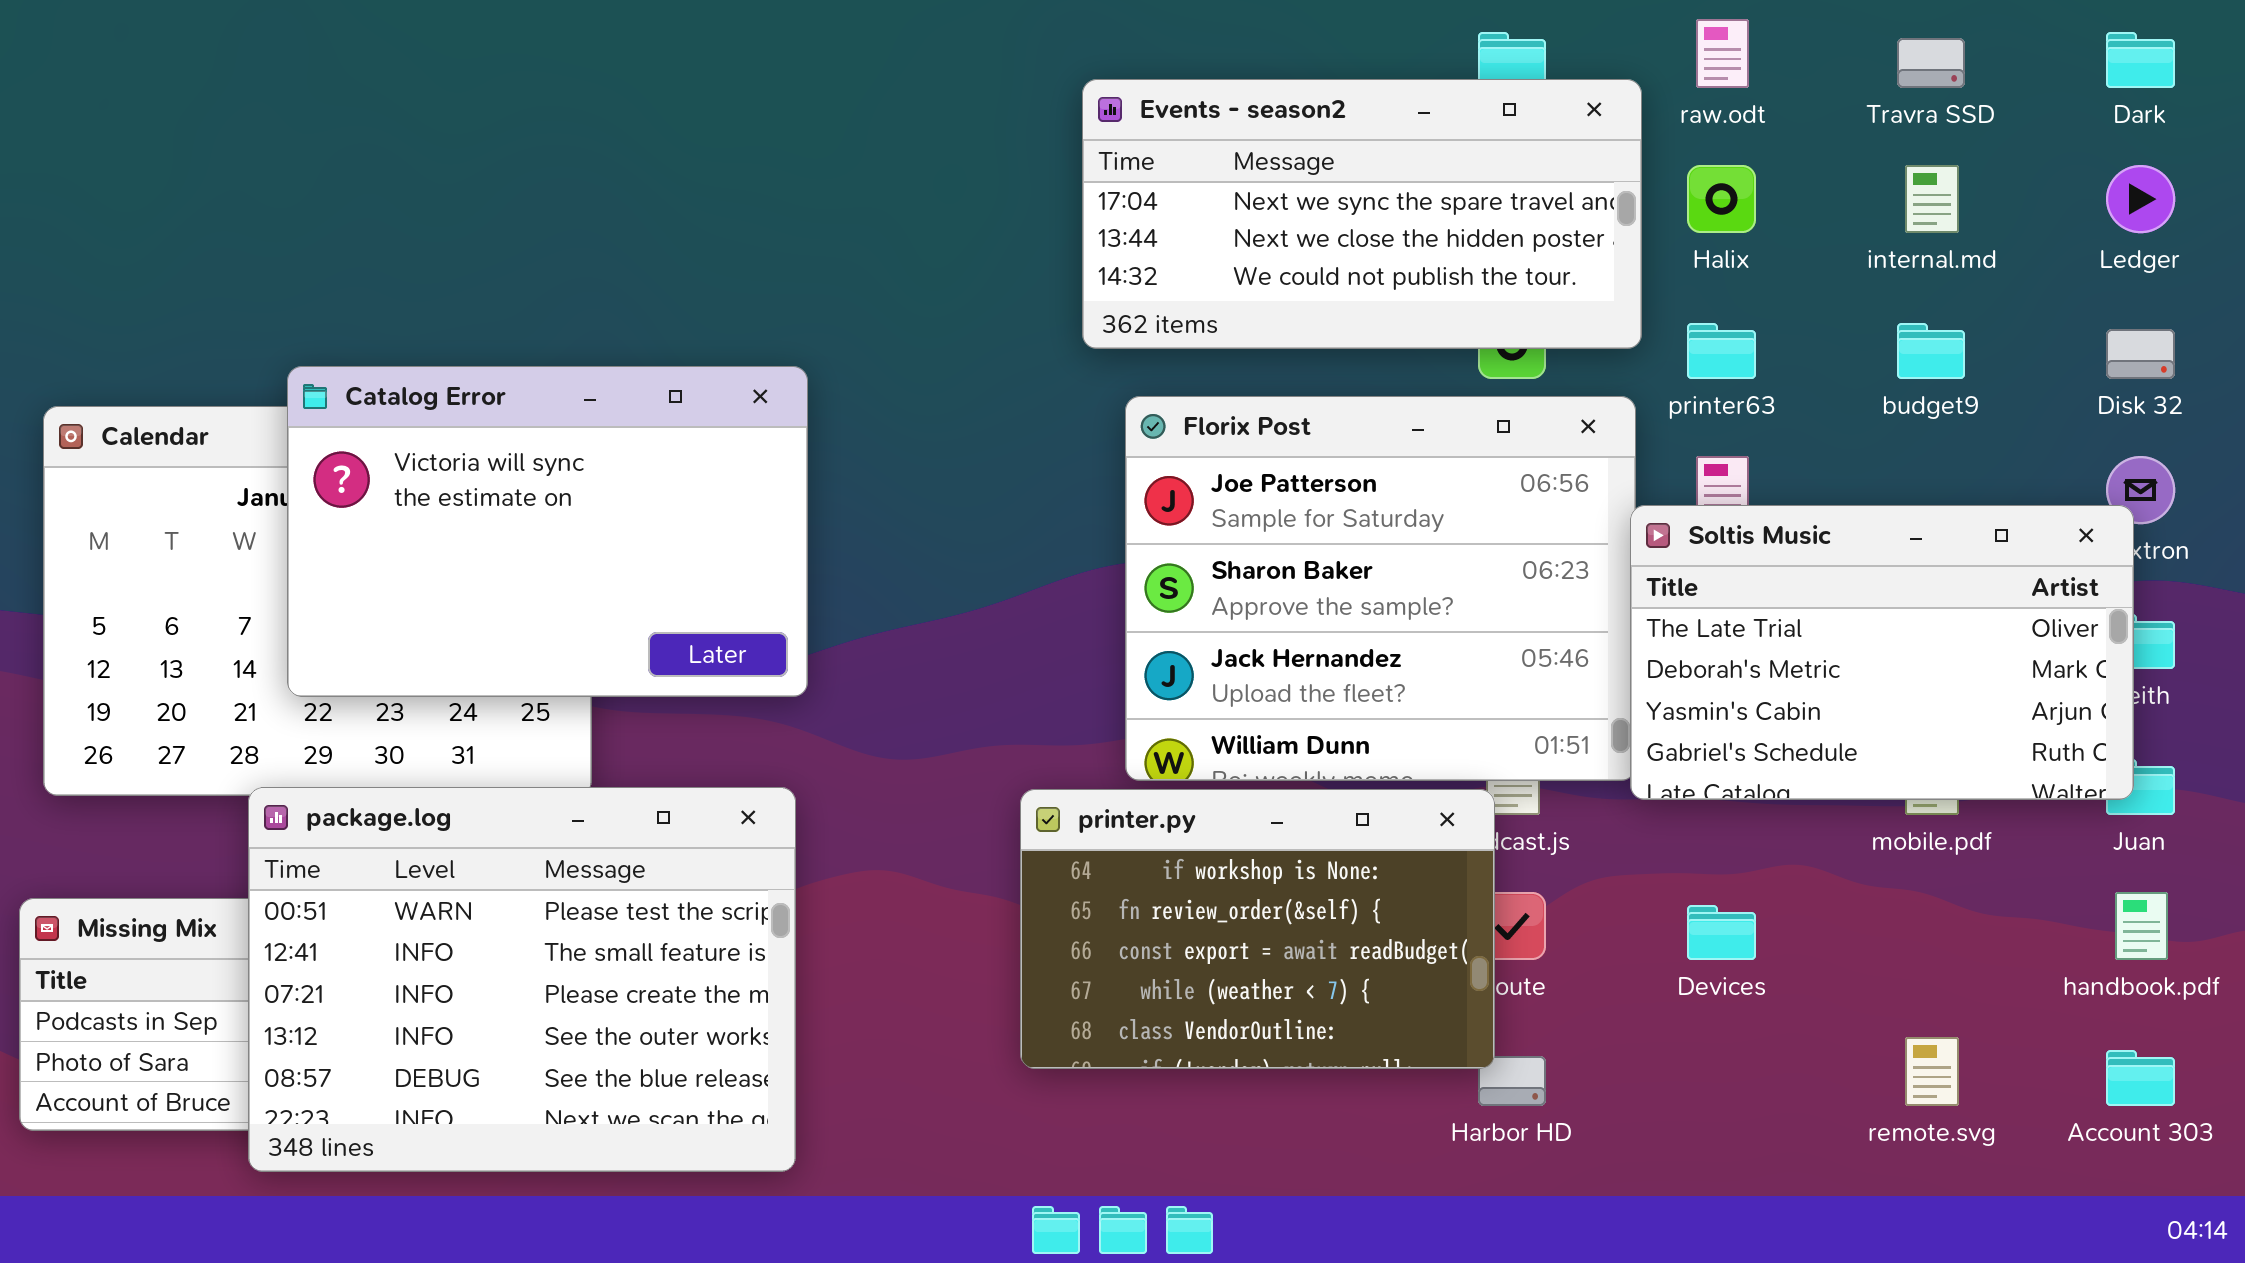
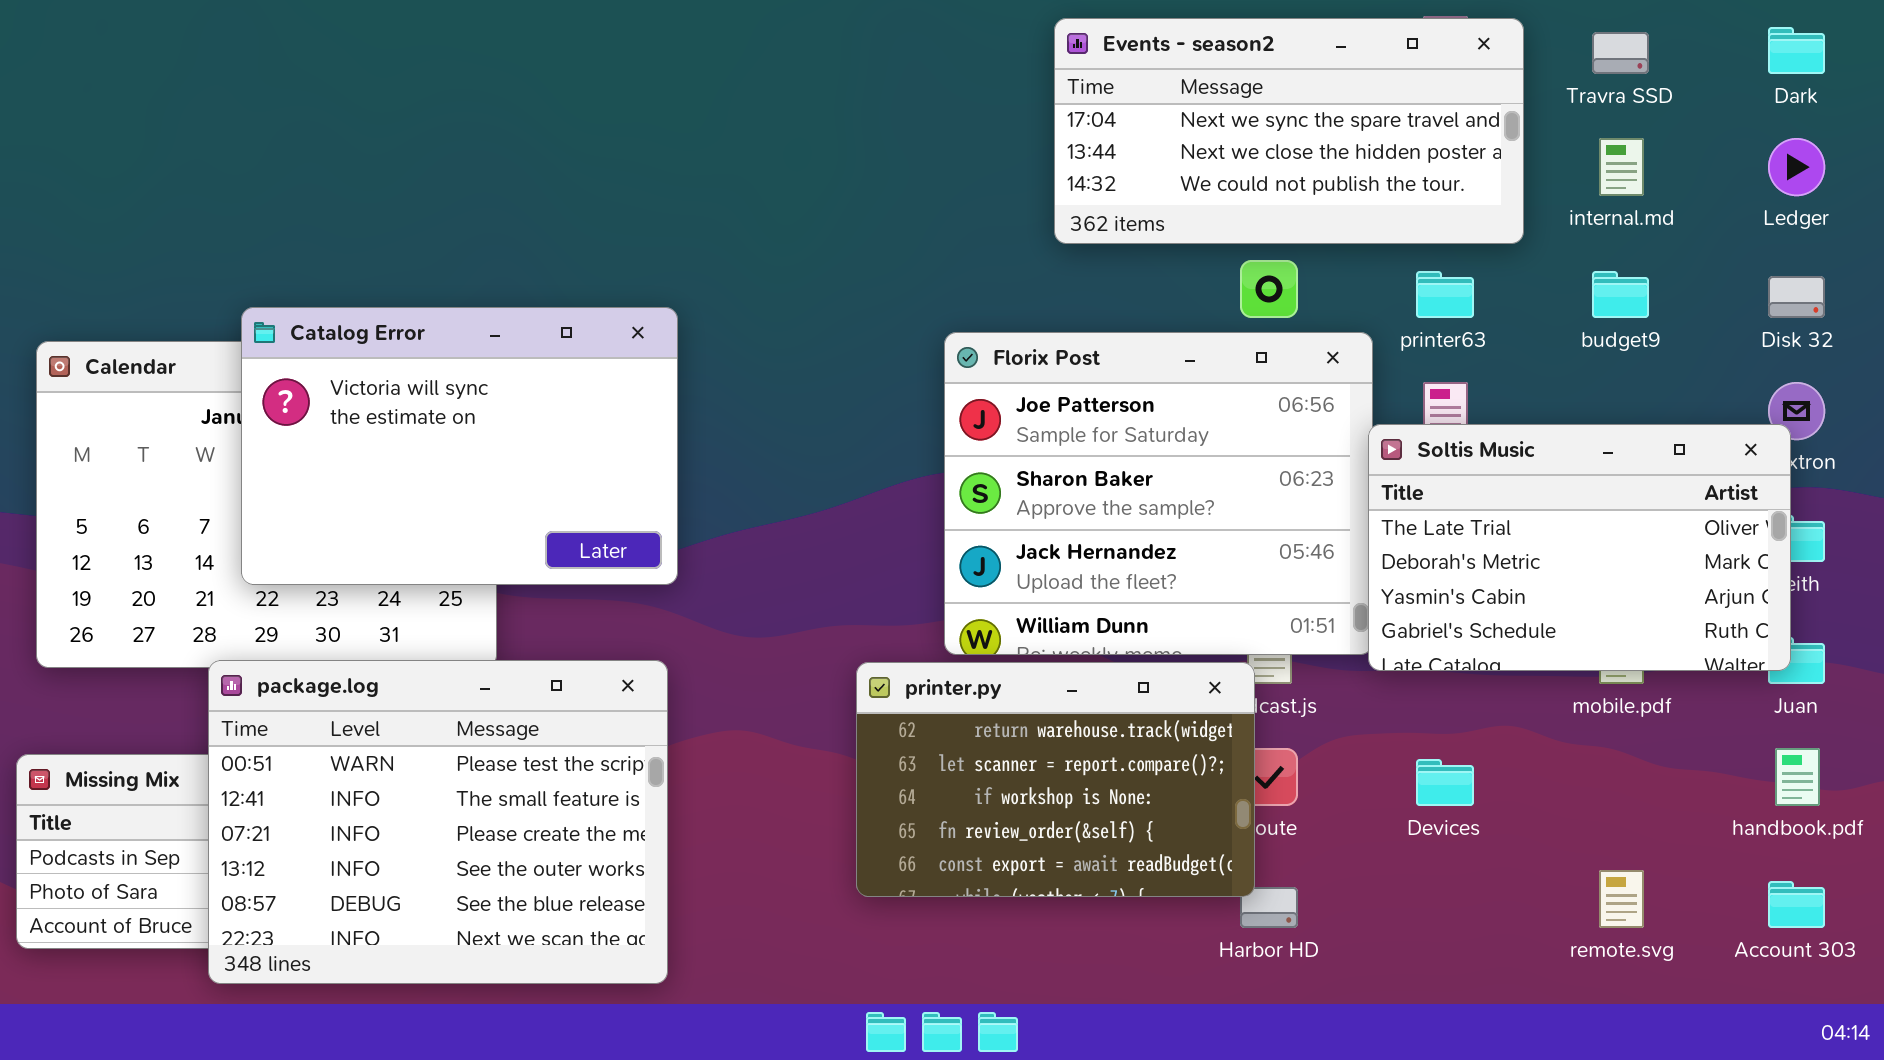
Events - season2: [1082,79,1642,349] -> [1054,18,1524,244], moved
printer.py: [1020,789,1495,1069] -> [856,662,1255,897], scrolled up 2 rows

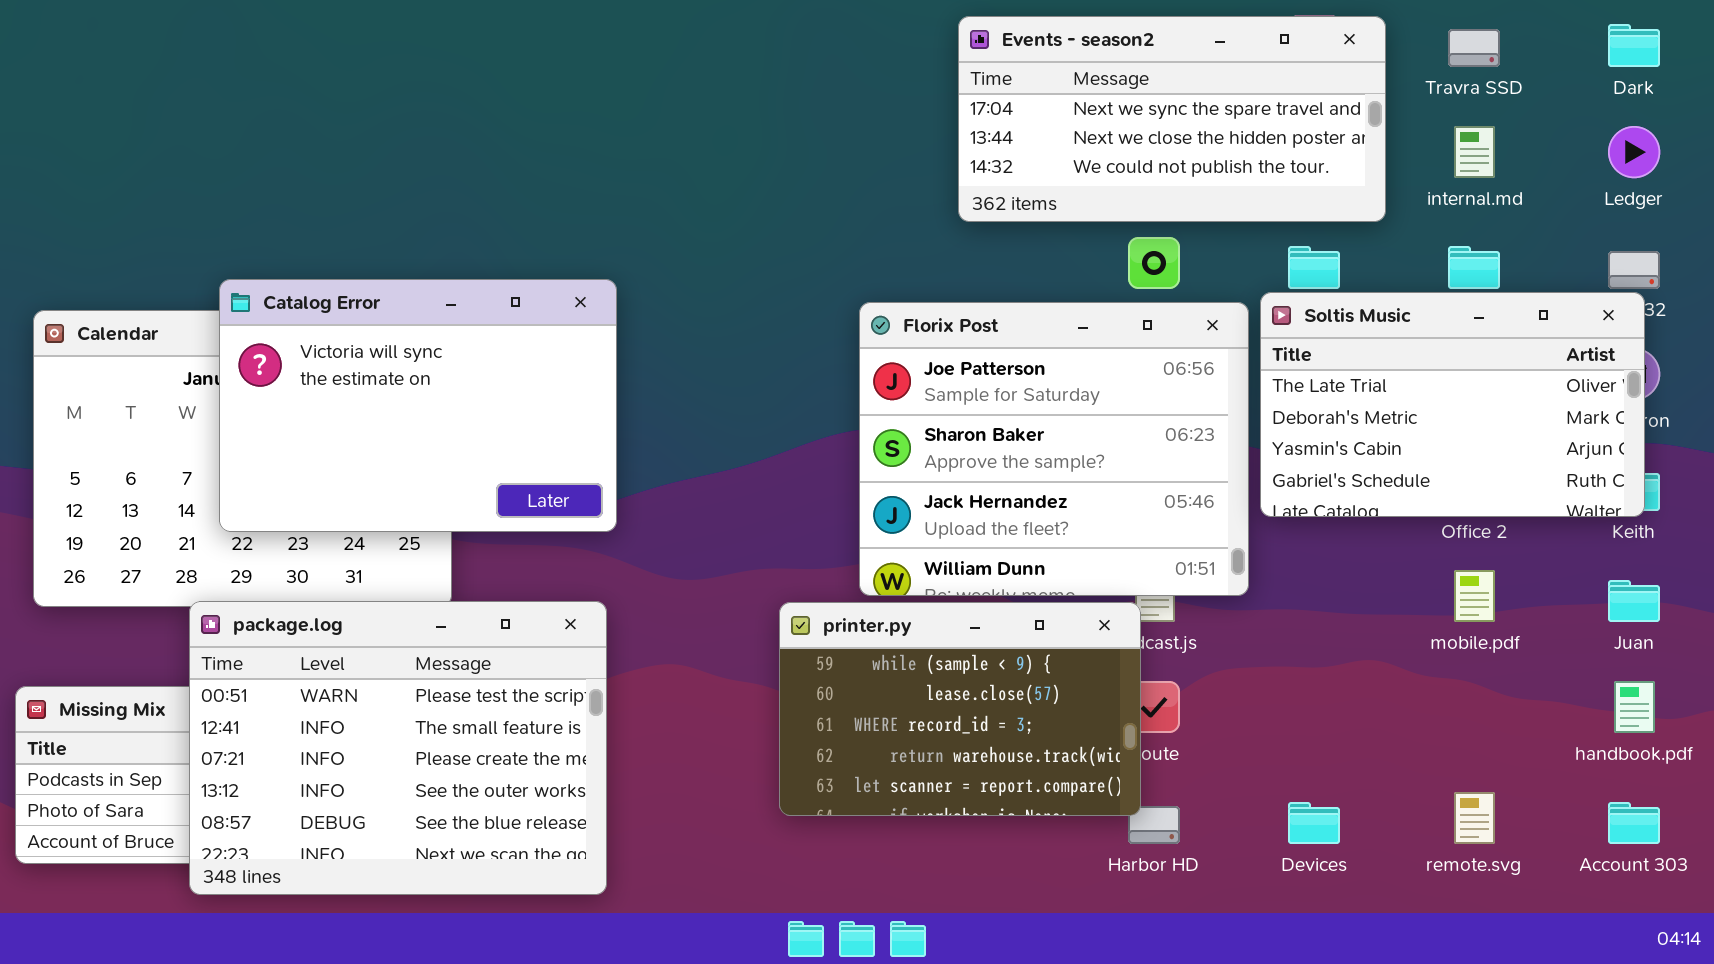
Soltis Music: [1368,424,1791,671] -> [1260,292,1645,517], moved
printer.py: [856,662,1255,897] -> [779,602,1141,816], scrolled up 3 rows
Devices: [1416,759,1474,806] -> [1288,802,1340,844], moved

